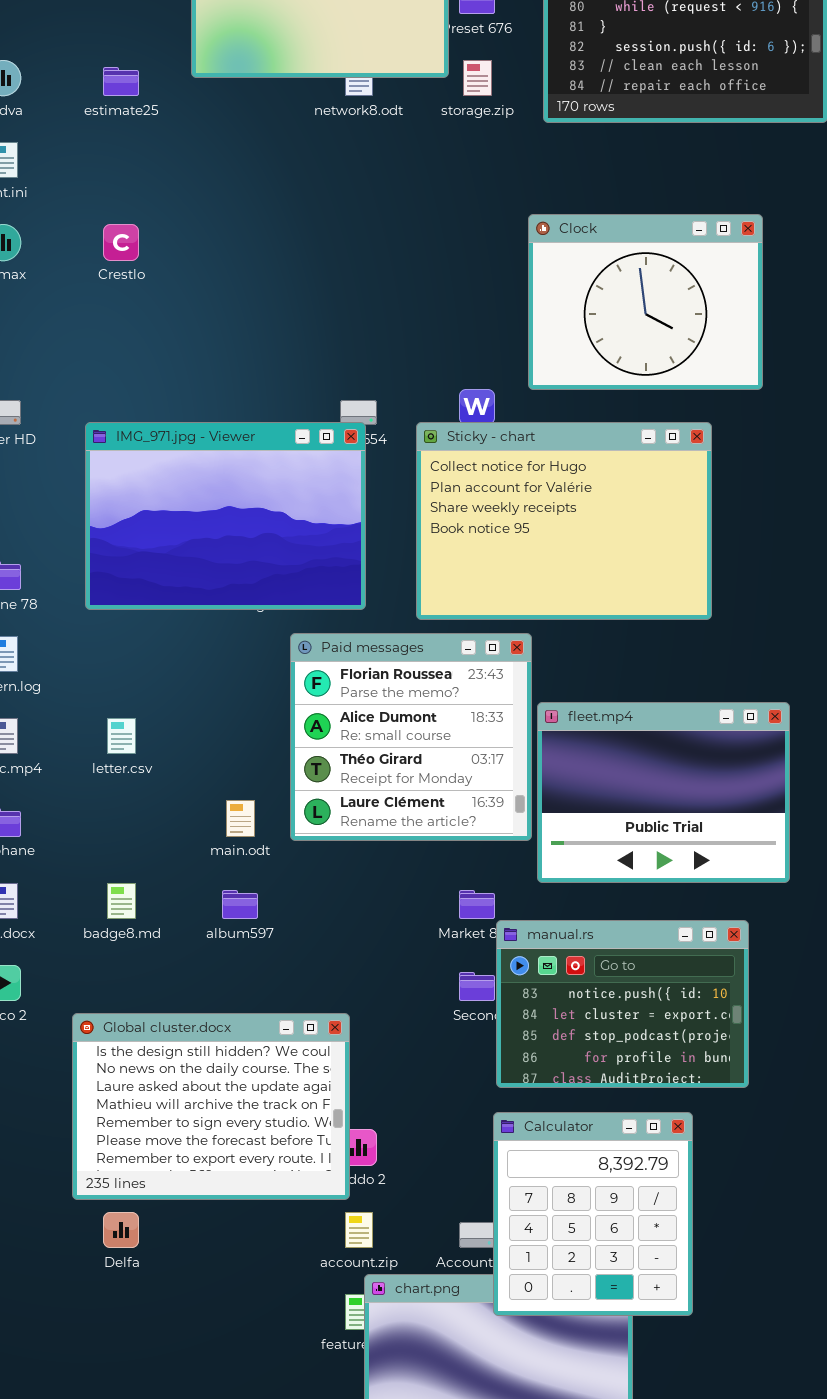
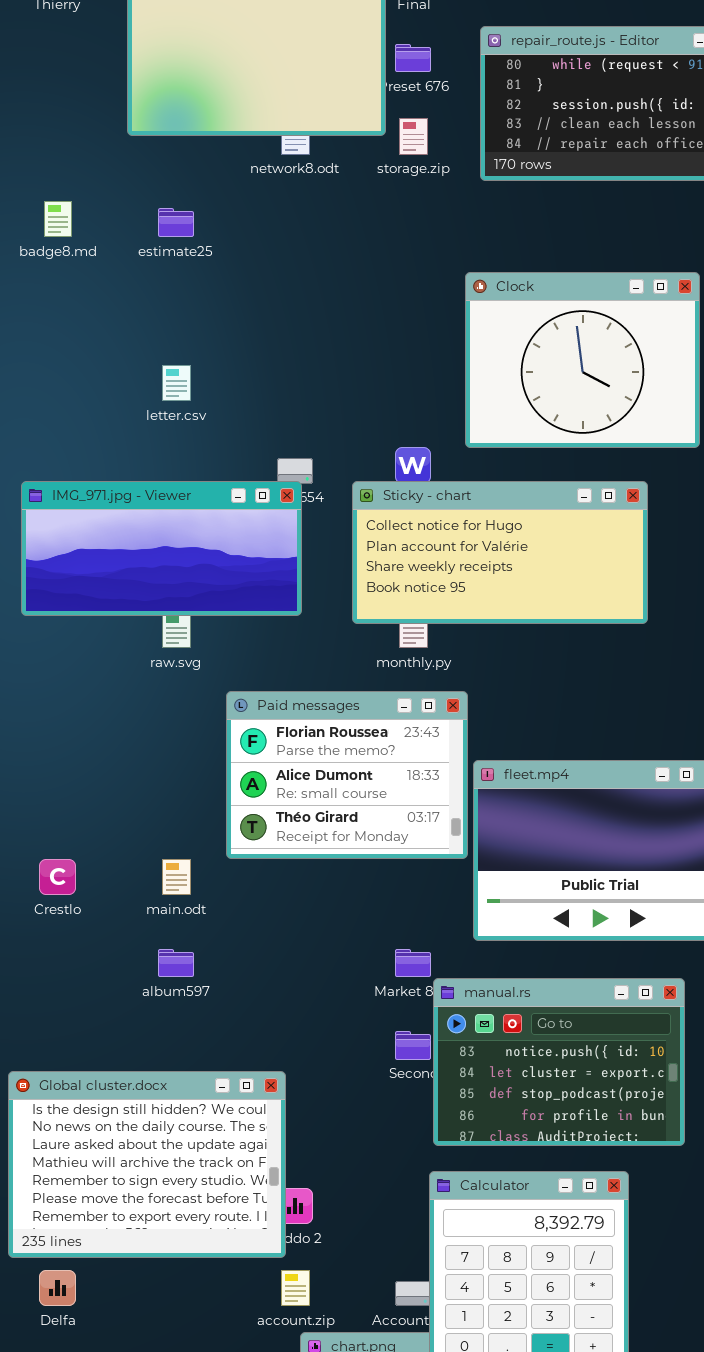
estimate25: [103,67,139,96] -> [158,208,194,237], moved
Crestlo: [103,224,139,261] -> [39,859,76,895], moved
IMG_971.jpg - Viewer: [85,422,366,610] -> [21,481,302,616], resized
Sticky - chart: [416,422,712,620] -> [352,481,648,624], resized
Paid messages: [290,633,532,841] -> [226,691,468,859], resized
letter.csv: [107,718,136,754] -> [162,365,191,401], moved
badge8.md: [107,883,136,919] -> [44,201,72,237], moved

